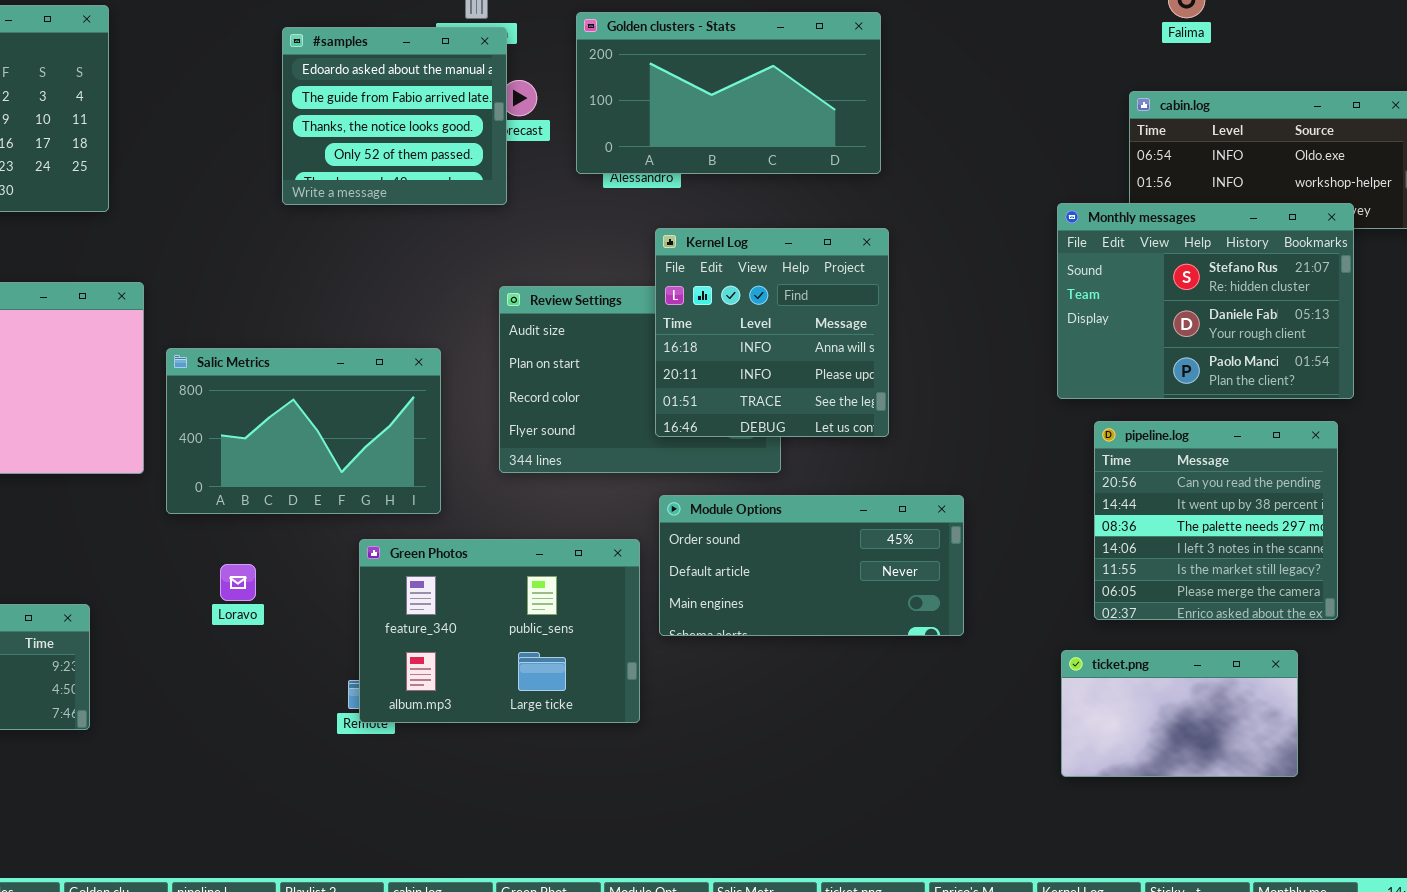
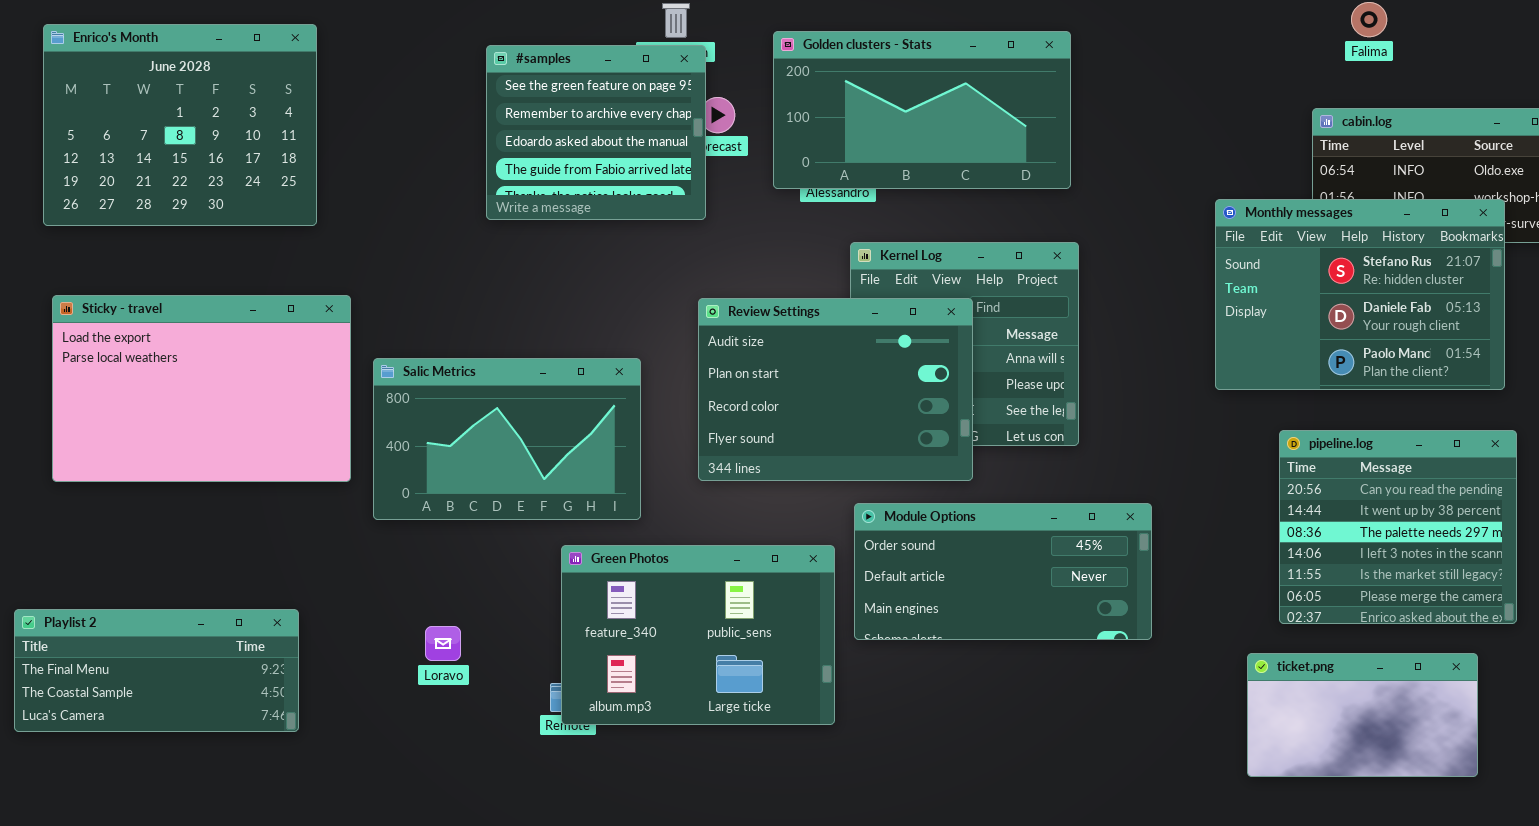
#samples: [282,27,507,205] -> [486,45,706,220], scrolled up 2 rows
Monthly messages: [1057,203,1354,399] -> [1215,199,1505,390], moved
Review Settings: [499,286,781,473] -> [698,298,973,481], raised
Loravo: [220,564,256,601] -> [425,626,461,661], moved

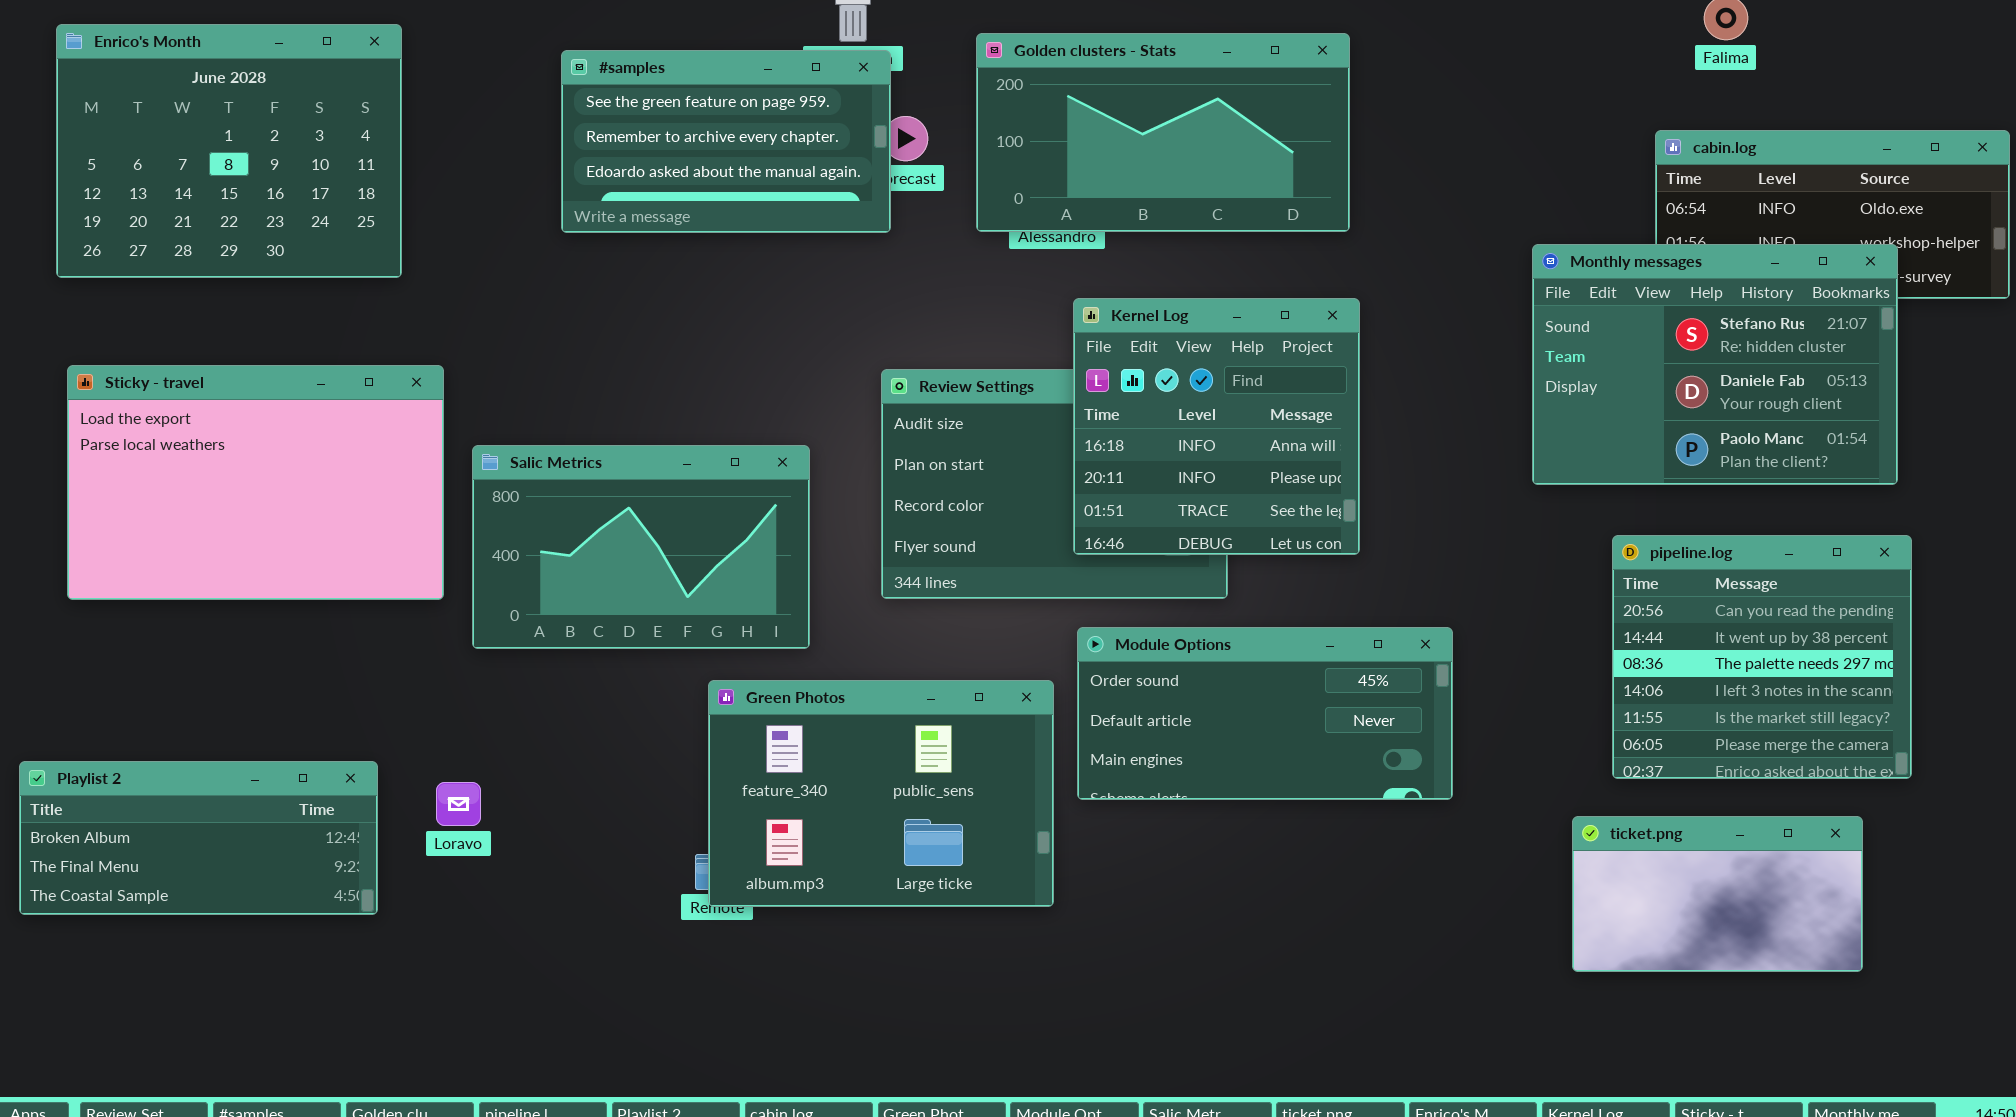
#samples: [486,45,706,220] -> [561,50,891,233], resized
Kernel Log: [850,242,1079,446] -> [1073,298,1360,555], raised
Playlist 2: [14,609,299,732] -> [19,761,378,915], scrolled up 1 row
Loravo: [425,626,461,661] -> [436,782,481,826], moved

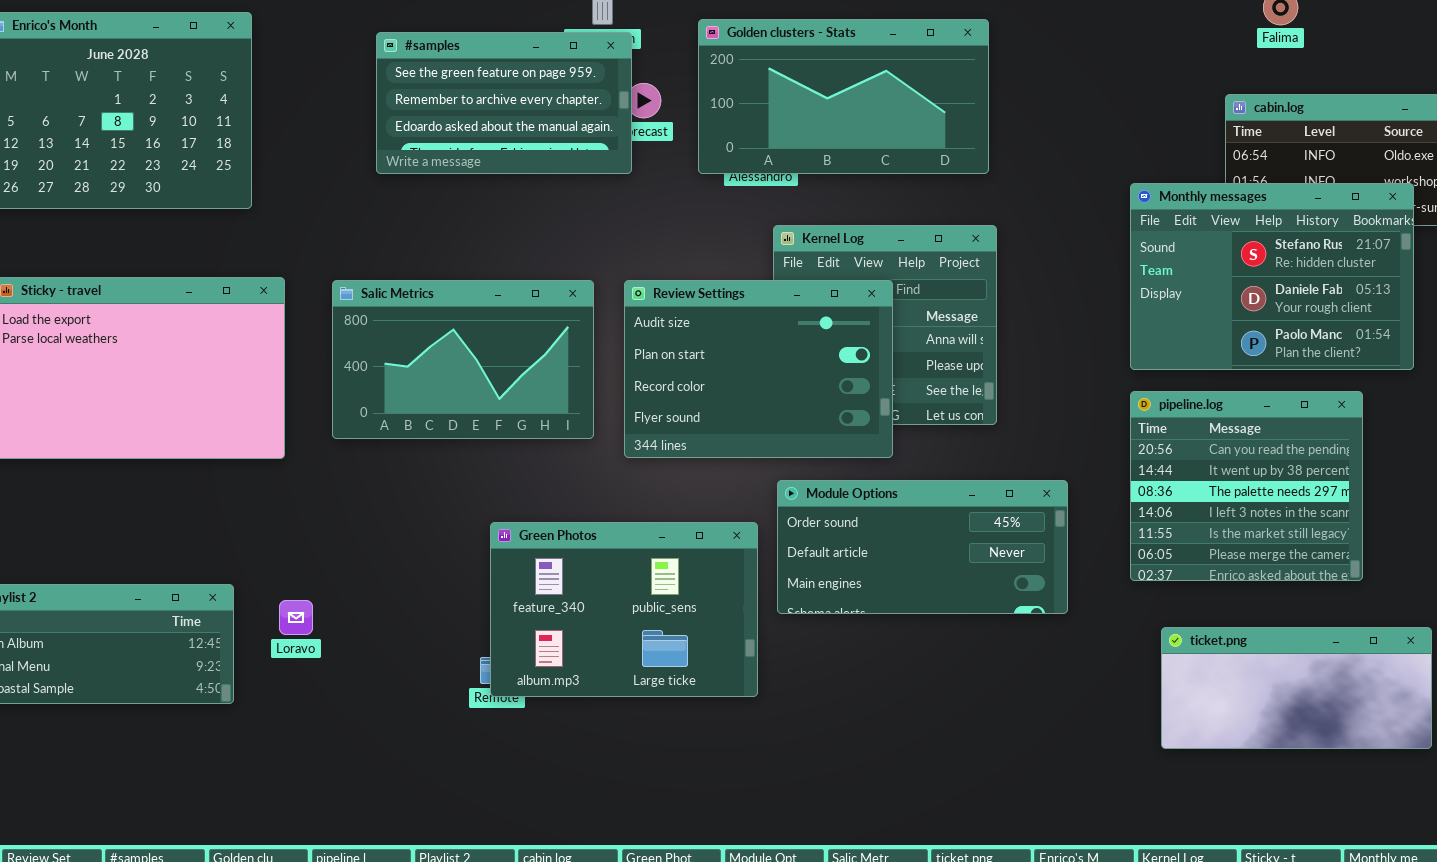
Review Settings: [881,369,1228,599] -> [624,280,893,458], raised
Salic Metrics: [472,445,810,649] -> [332,280,594,439], moved
pipeline.log: [1612,535,1912,779] -> [1130,391,1363,581], moved
ticket.png: [1572,816,1863,972] -> [1161,627,1432,749], resized

